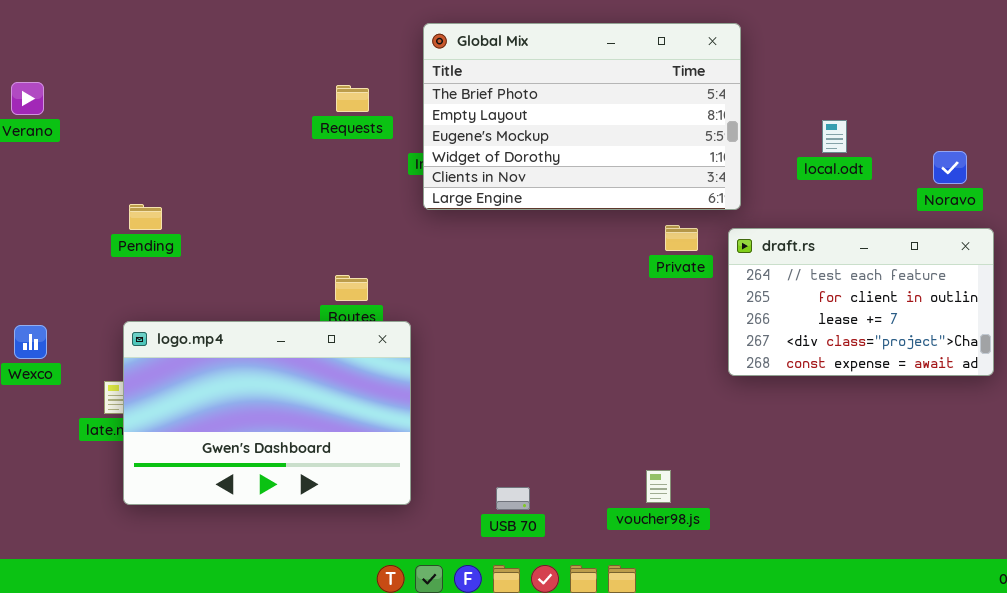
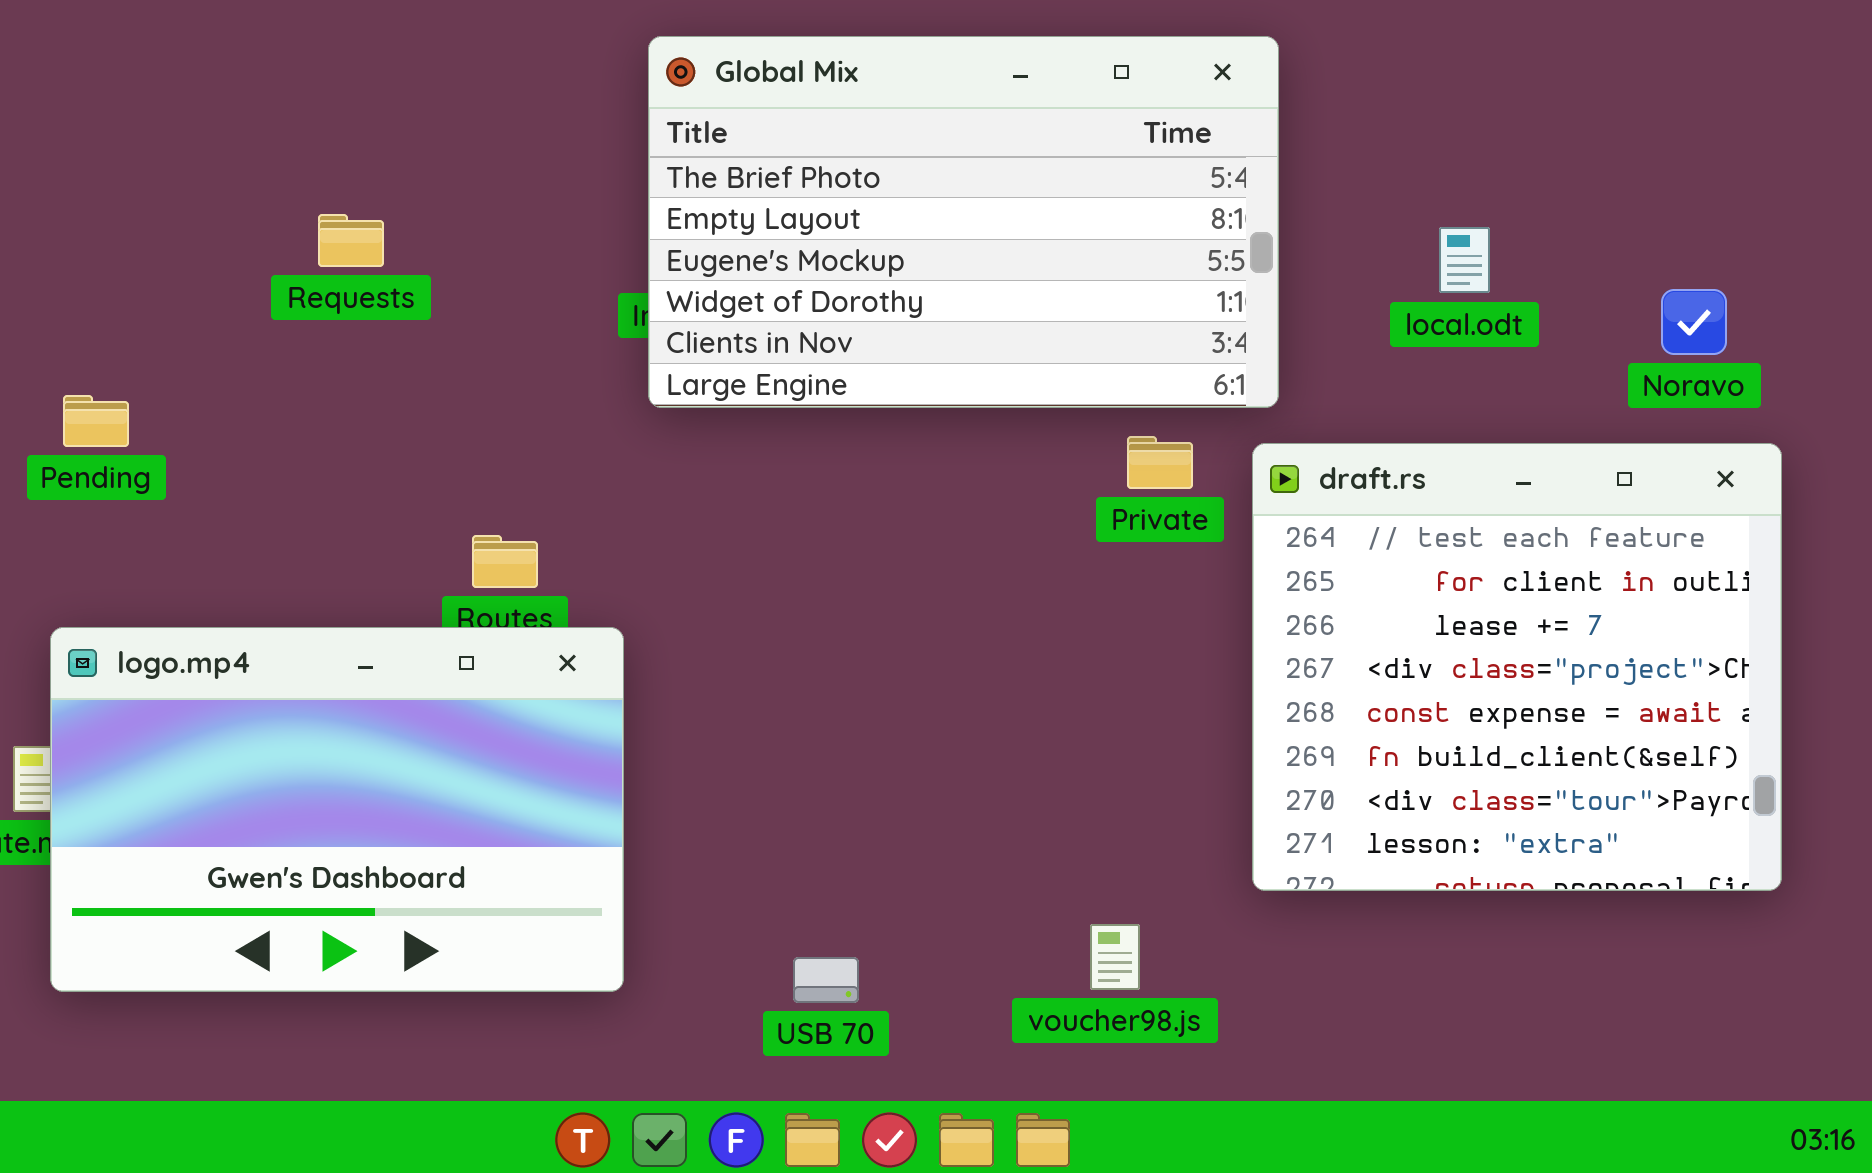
Requests: [336,85,369,112] -> [318,214,384,267], moved
draft.rs: [728,228,994,376] -> [1252,443,1782,891], resized

